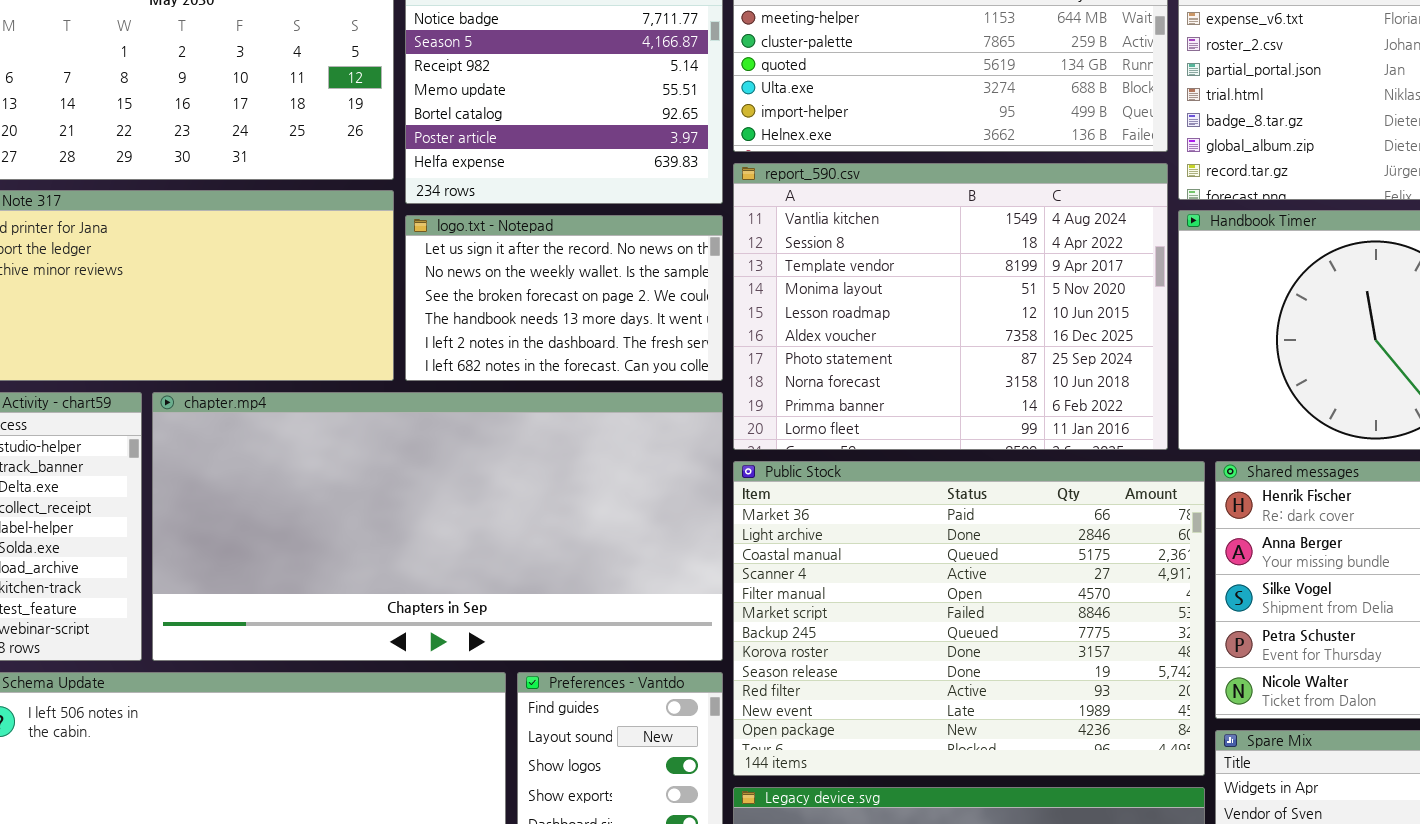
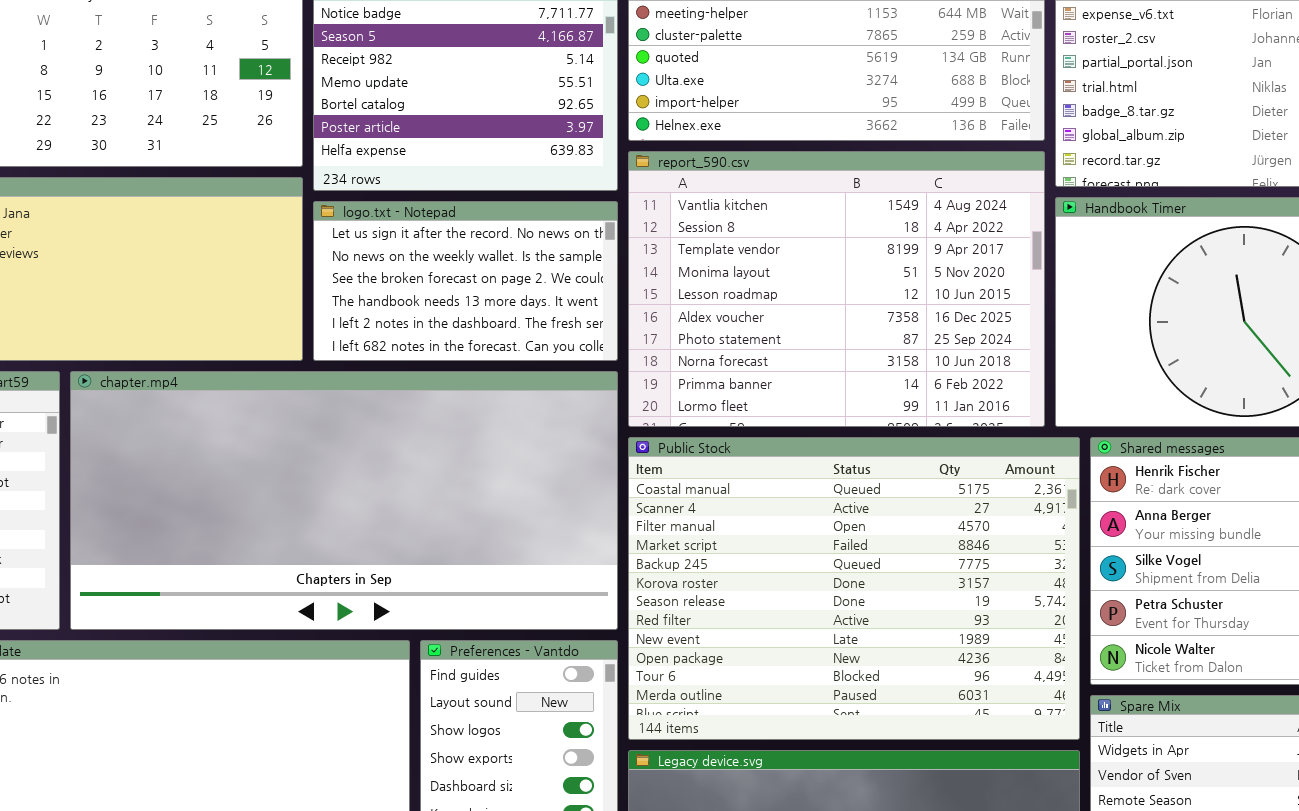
Public Stock: [733,461,1205,776] -> [628,437,1080,740], scrolled down 2 rows

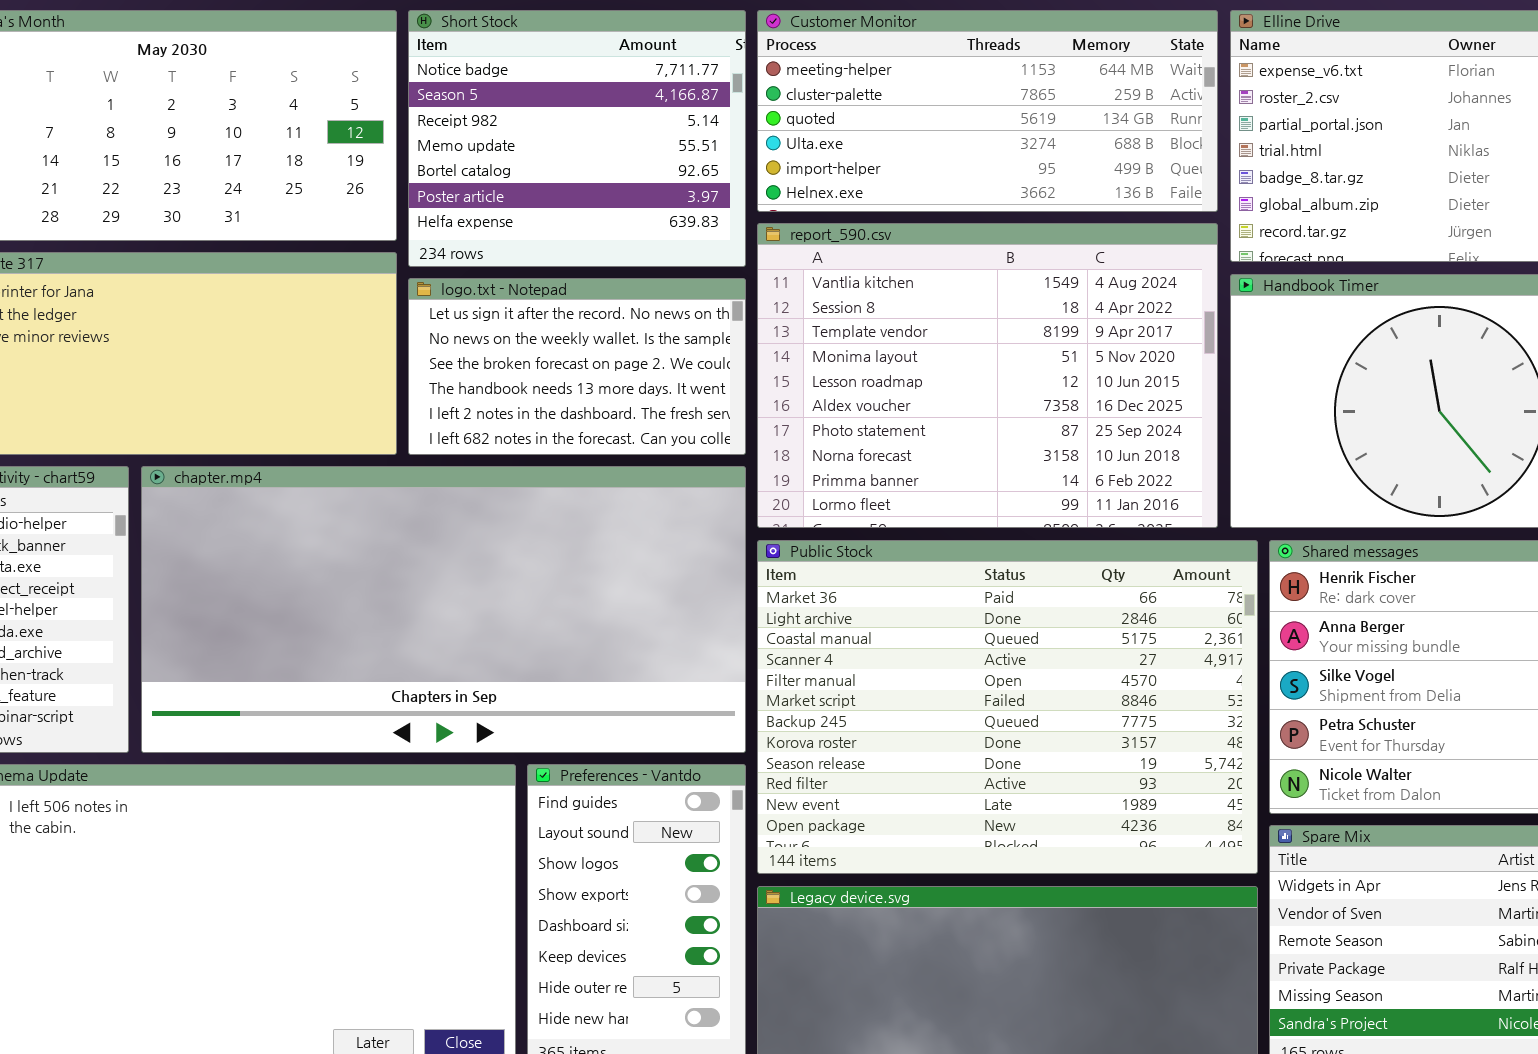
Public Stock: [628,437,1080,740] -> [757,540,1258,874], scrolled up 2 rows

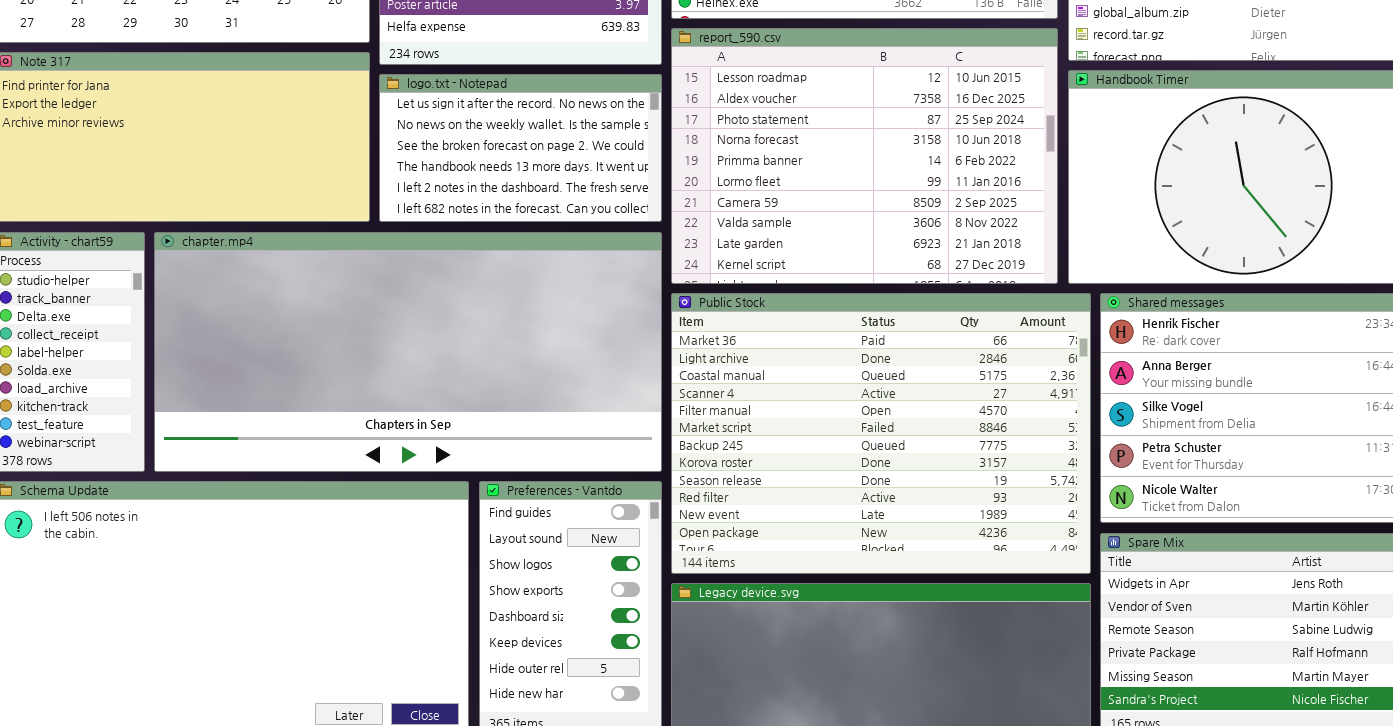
report_590.csv: [757,223,1218,528] -> [671,28,1058,284], scrolled down 4 rows

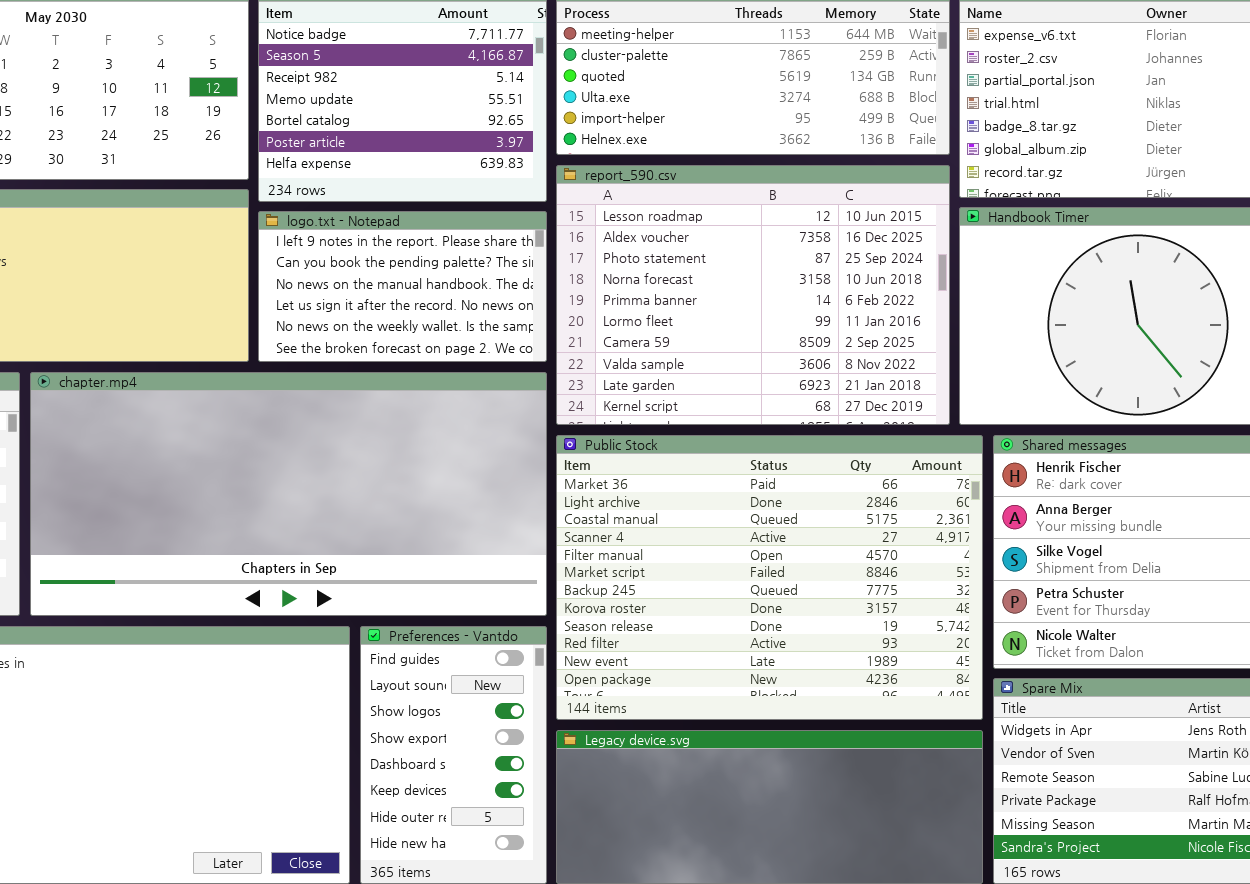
logo.txt - Notepad: [379,74,662,222] -> [258,211,547,362], scrolled up 3 rows

